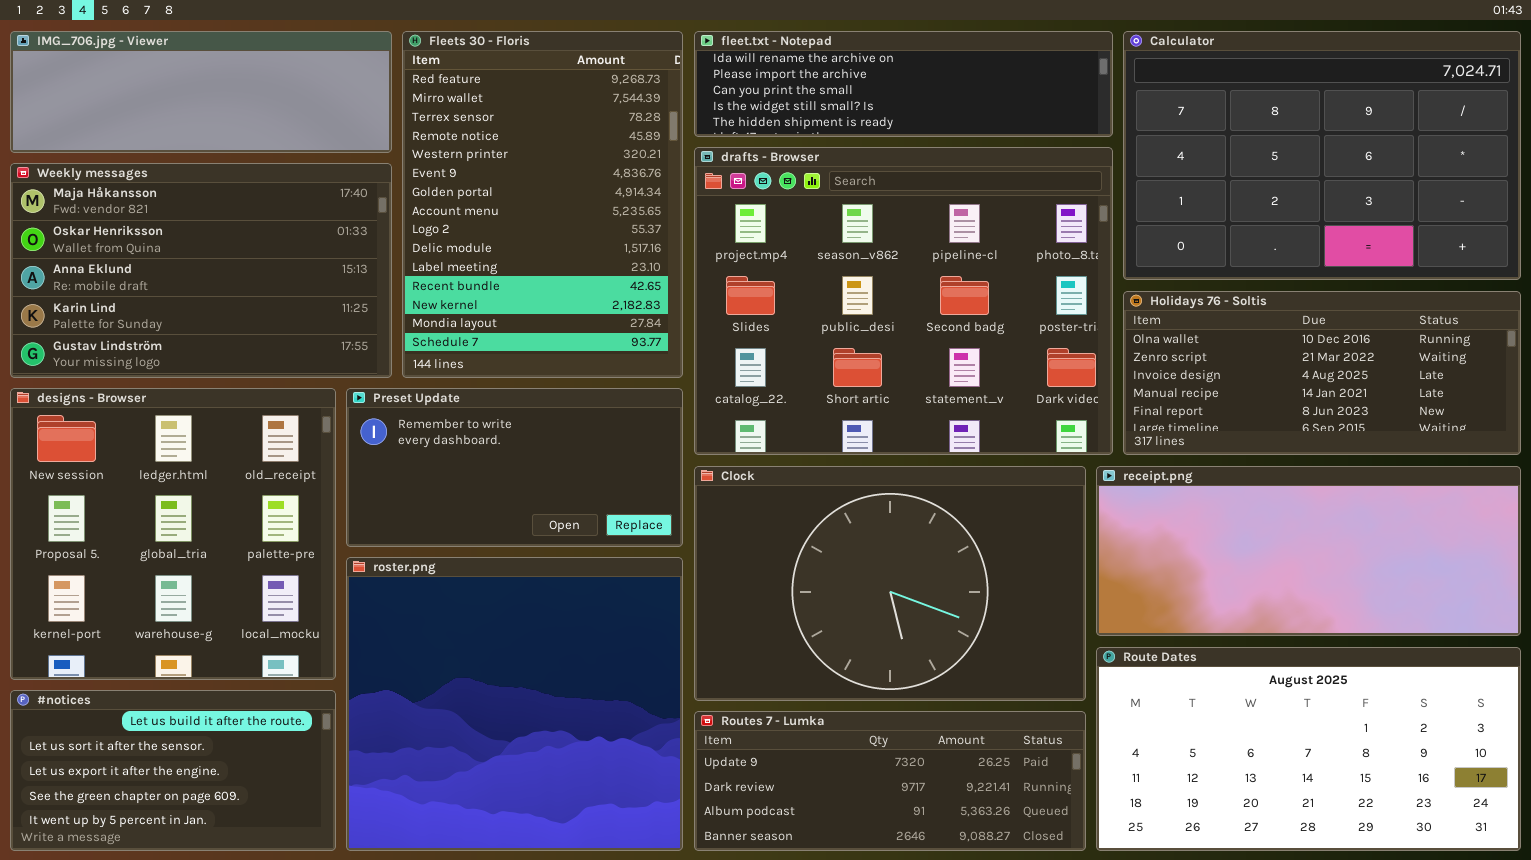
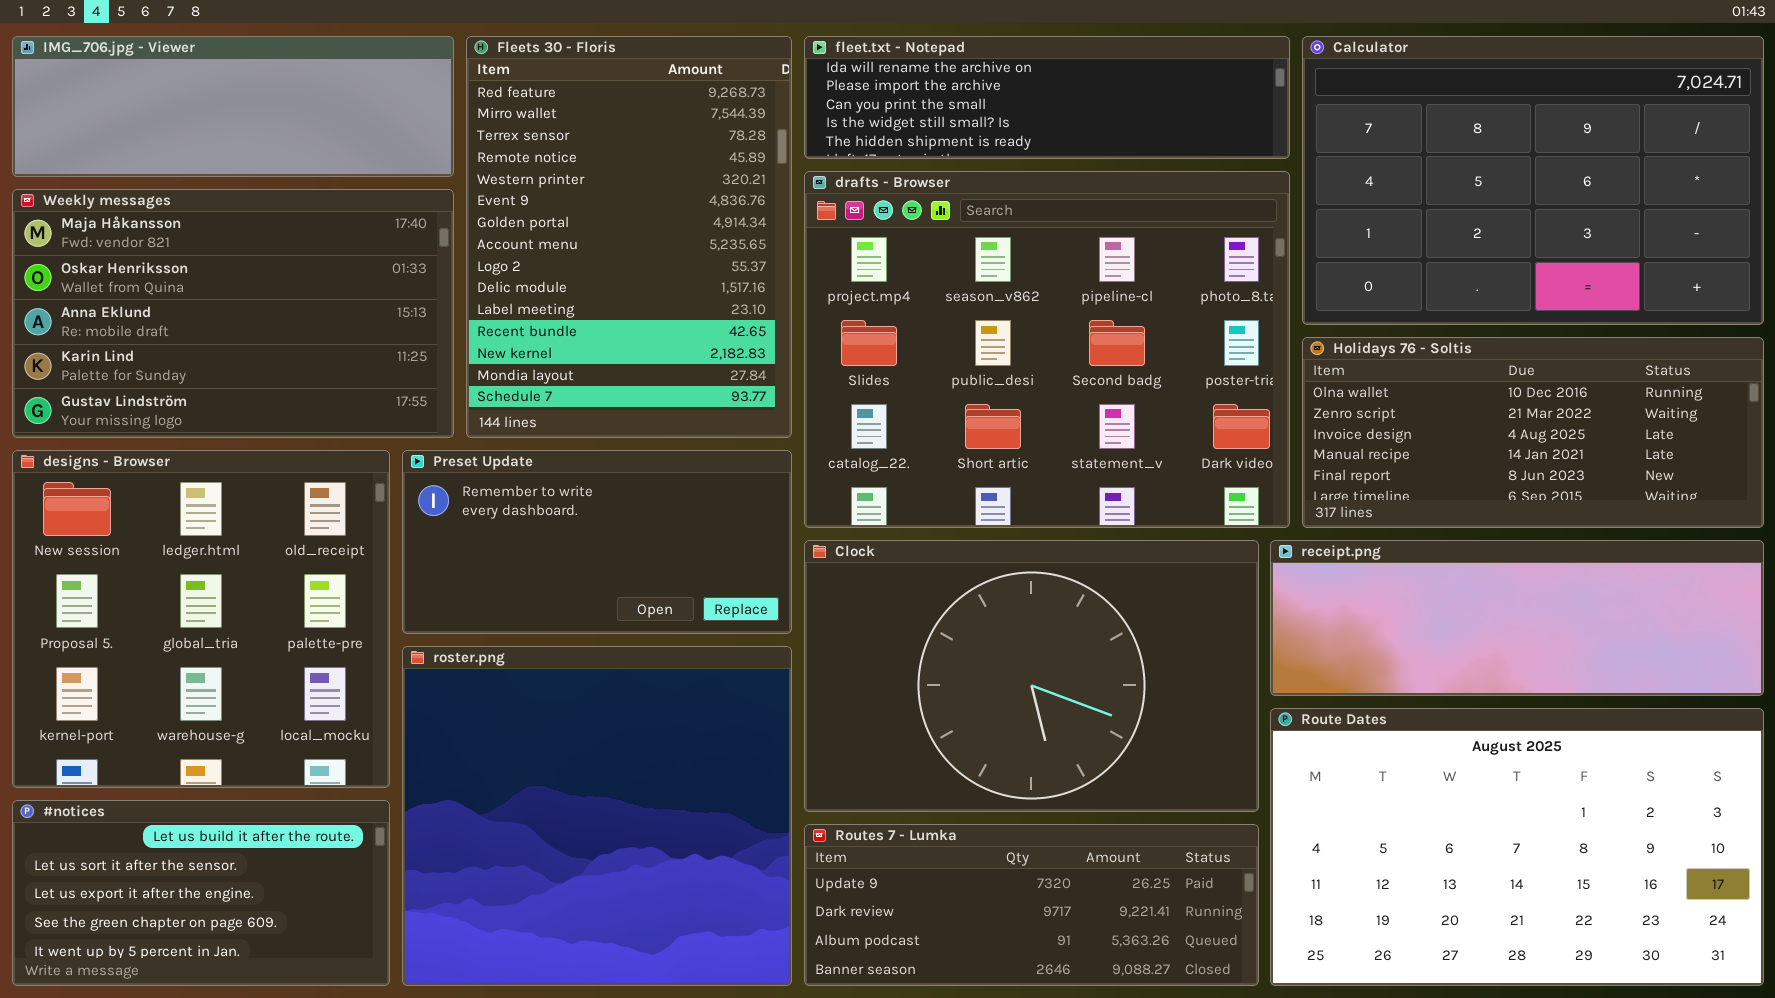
receipt.png: [1096,466,1521,636] -> [1270,540,1764,696], resized
Route Dates: [1096,647,1521,851] -> [1270,708,1764,986], resized

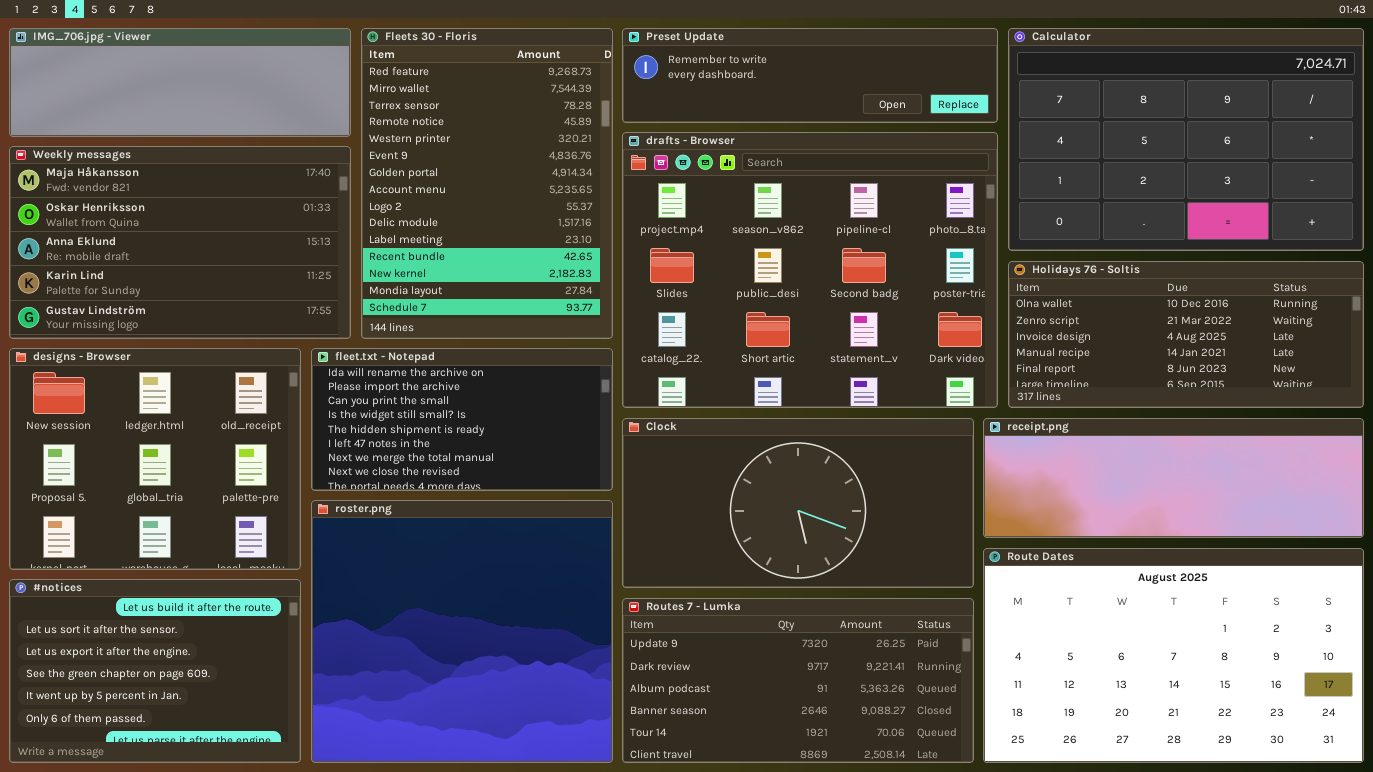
fleet.txt - Notepad: [804,36,1290,159] -> [311,348,613,491], moved, resized
designs - Browser: [12,450,390,788] -> [9,348,301,570], resized
Preset Update: [402,450,792,634] -> [622,28,998,123], moved, resized
Clock: [804,540,1259,812] -> [622,418,974,588], resized
#notices: [12,800,390,986] -> [9,579,301,763], resized
Routes 7 - Lumka: [804,824,1259,986] -> [622,598,974,763], resized

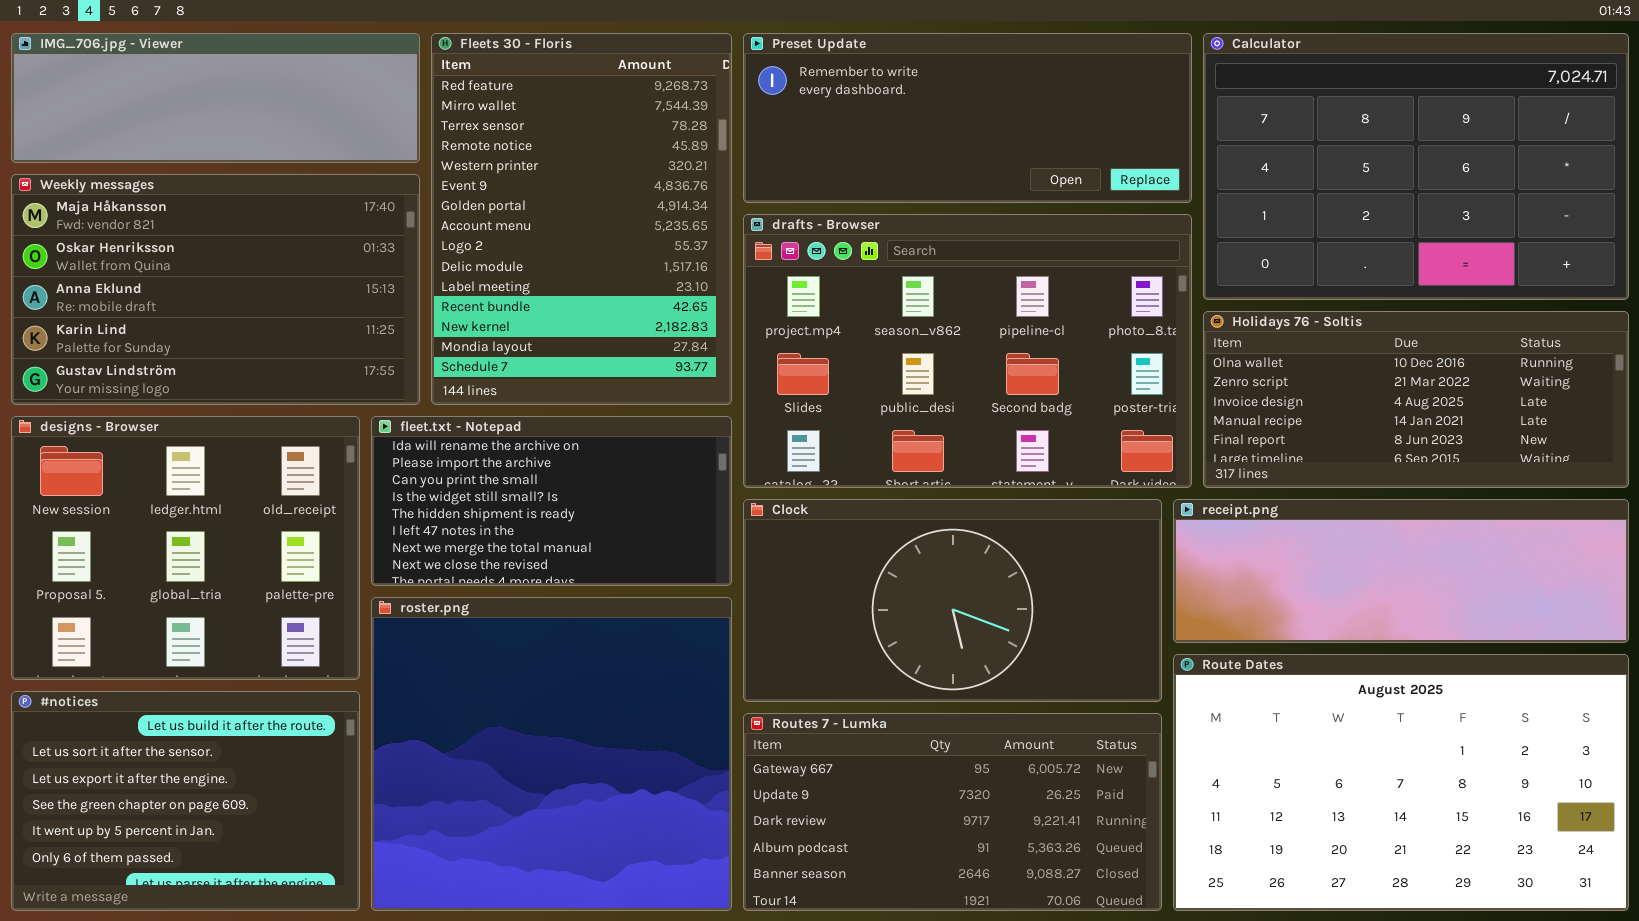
Preset Update: [622,28,998,123] -> [743,33,1192,203], resized
drafts - Browser: [622,132,998,408] -> [743,214,1192,488], resized
Routes 7 - Lumka: [622,598,974,763] -> [743,713,1162,911], scrolled up 1 row

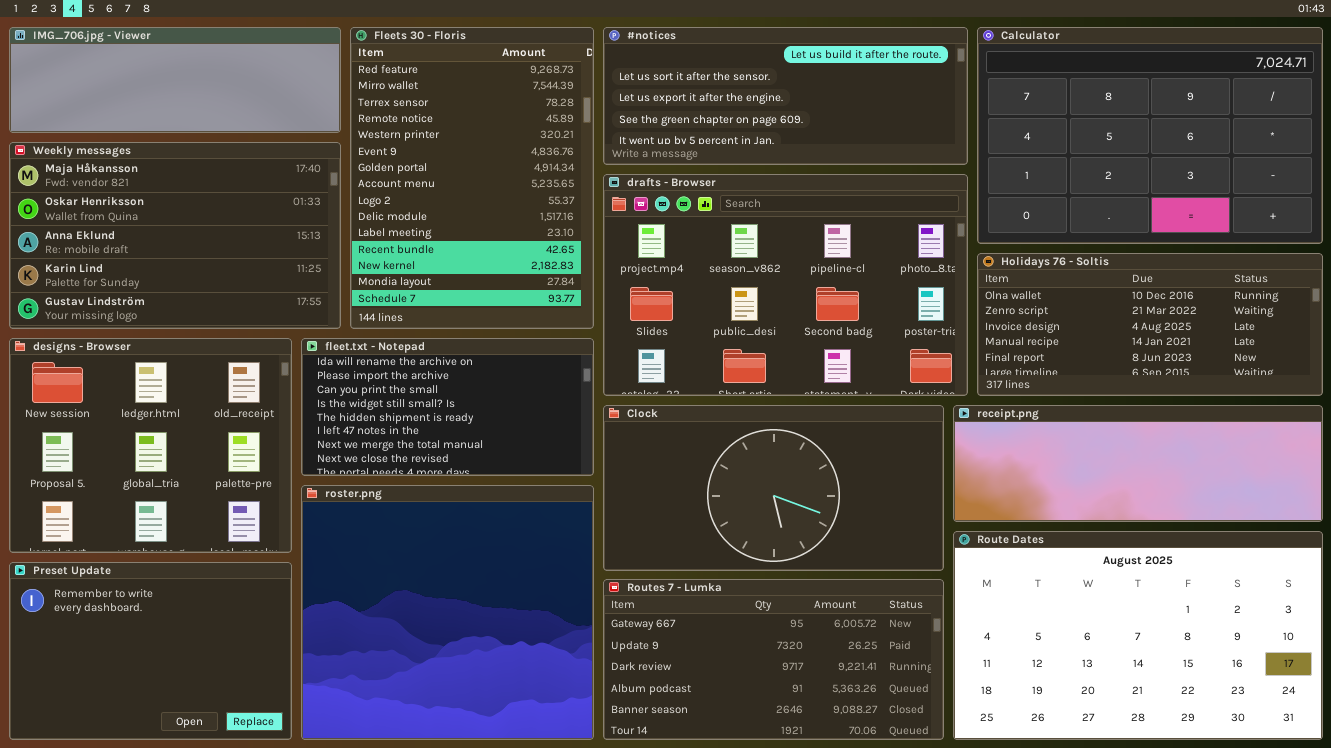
Preset Update: [743,33,1192,203] -> [9,562,292,740], moved, resized
#notices: [11,691,360,911] -> [603,27,968,165], moved, resized

